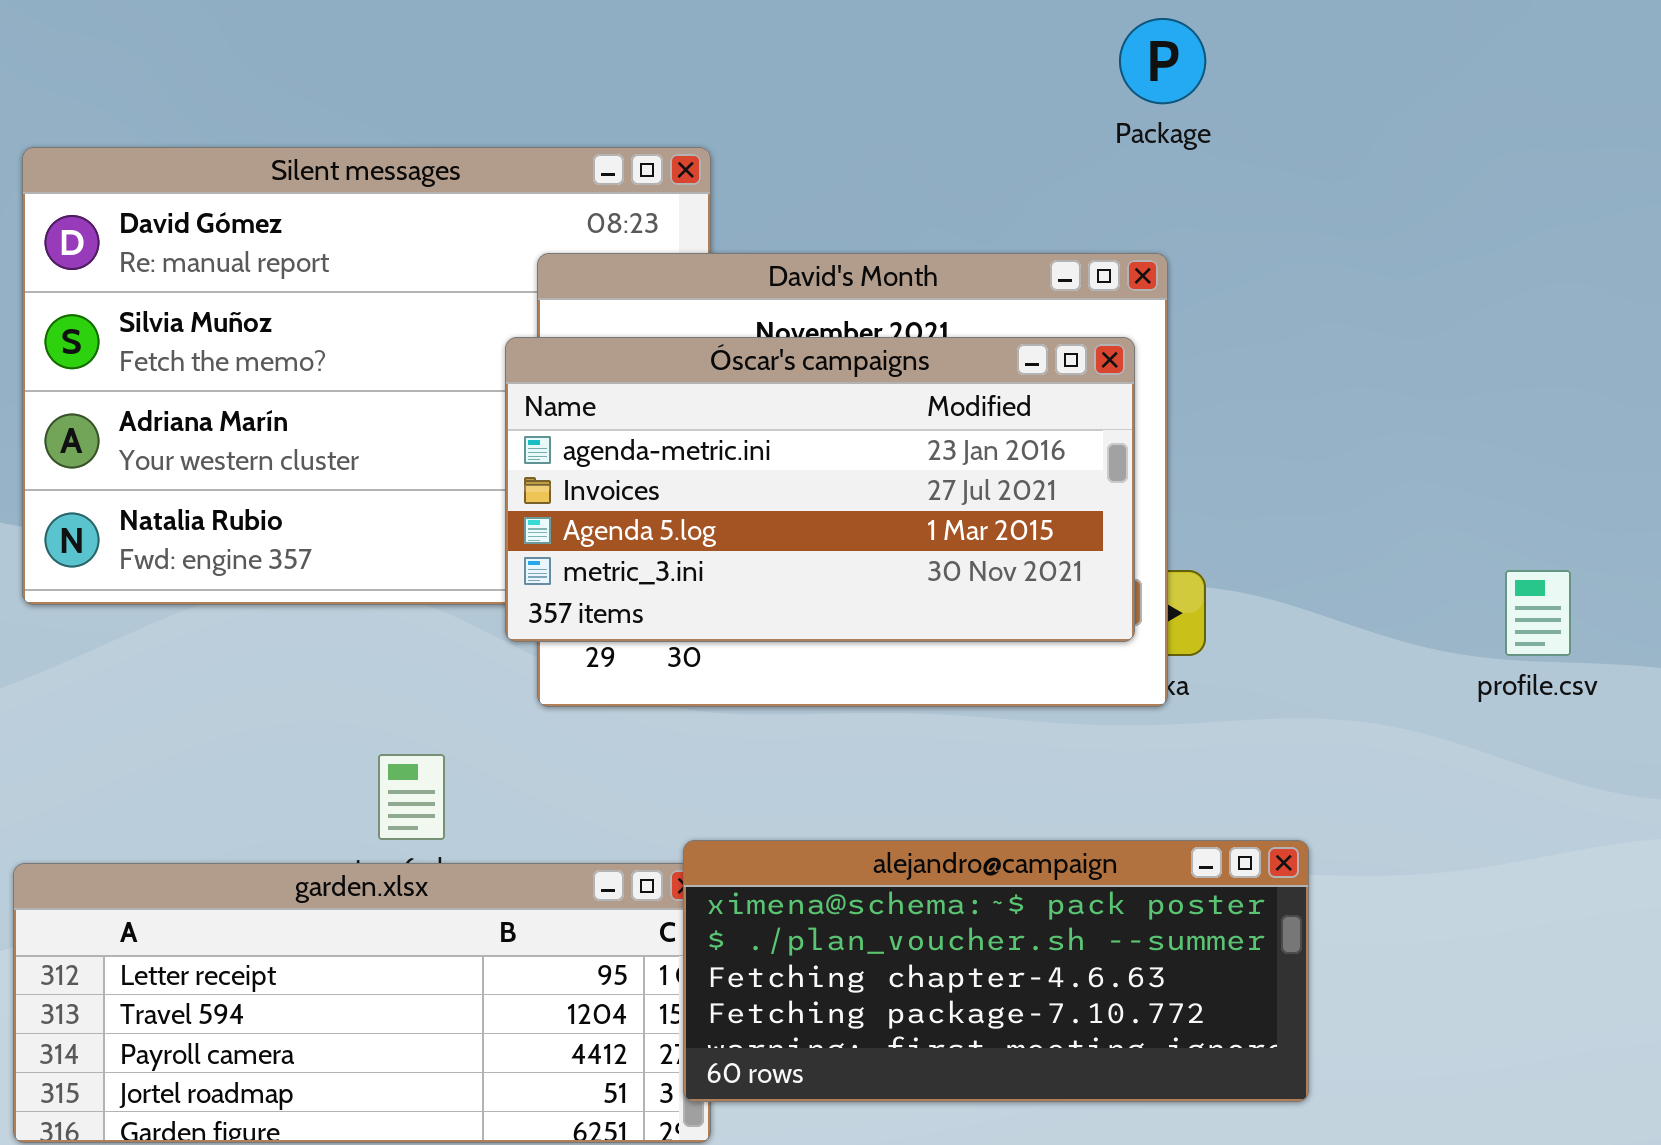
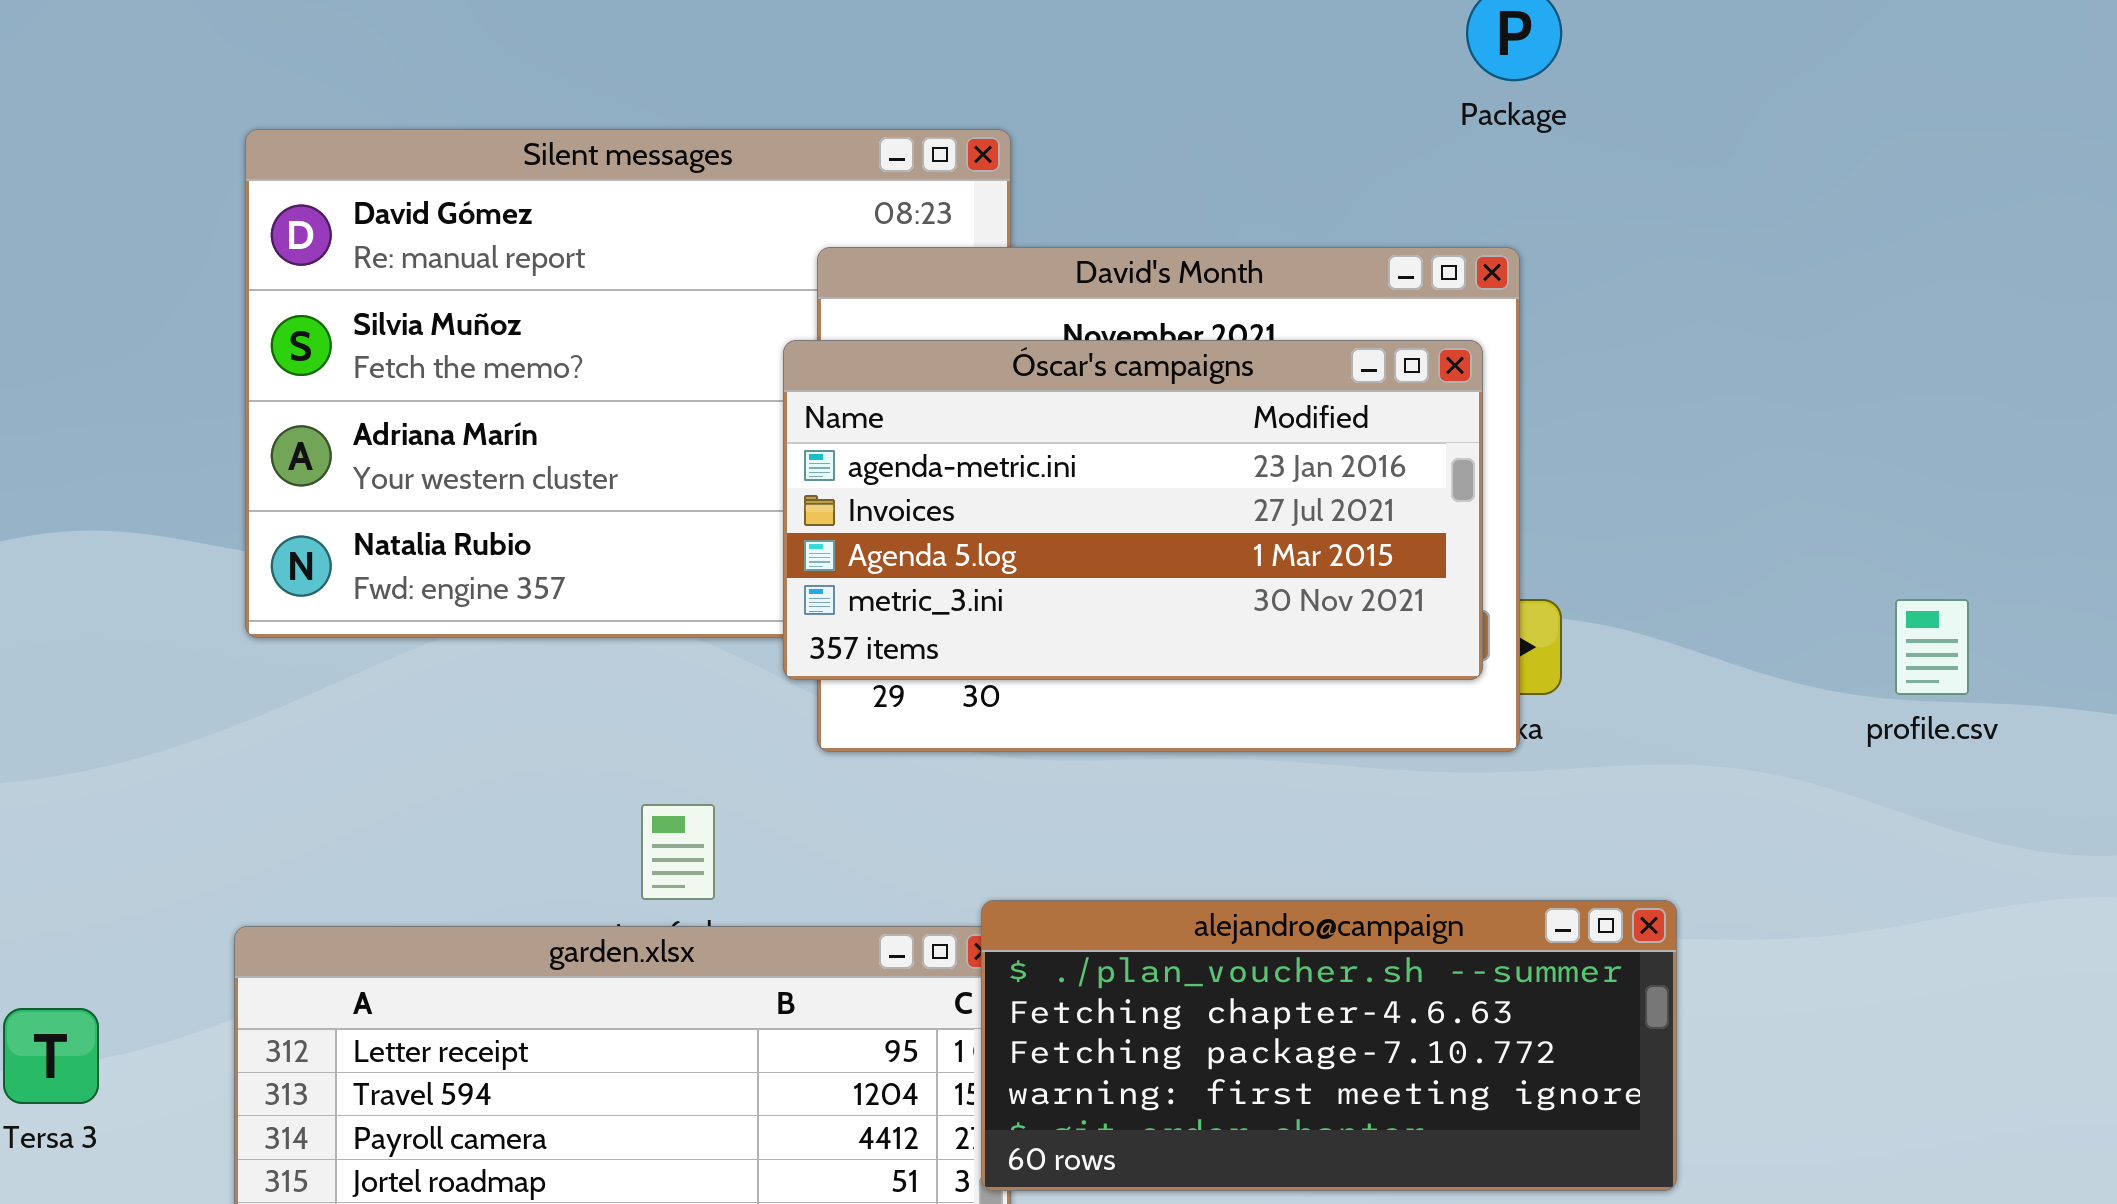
alejandro@campaign: [683,840,1309,1102] -> [981,900,1677,1191], scrolled down 1 row

